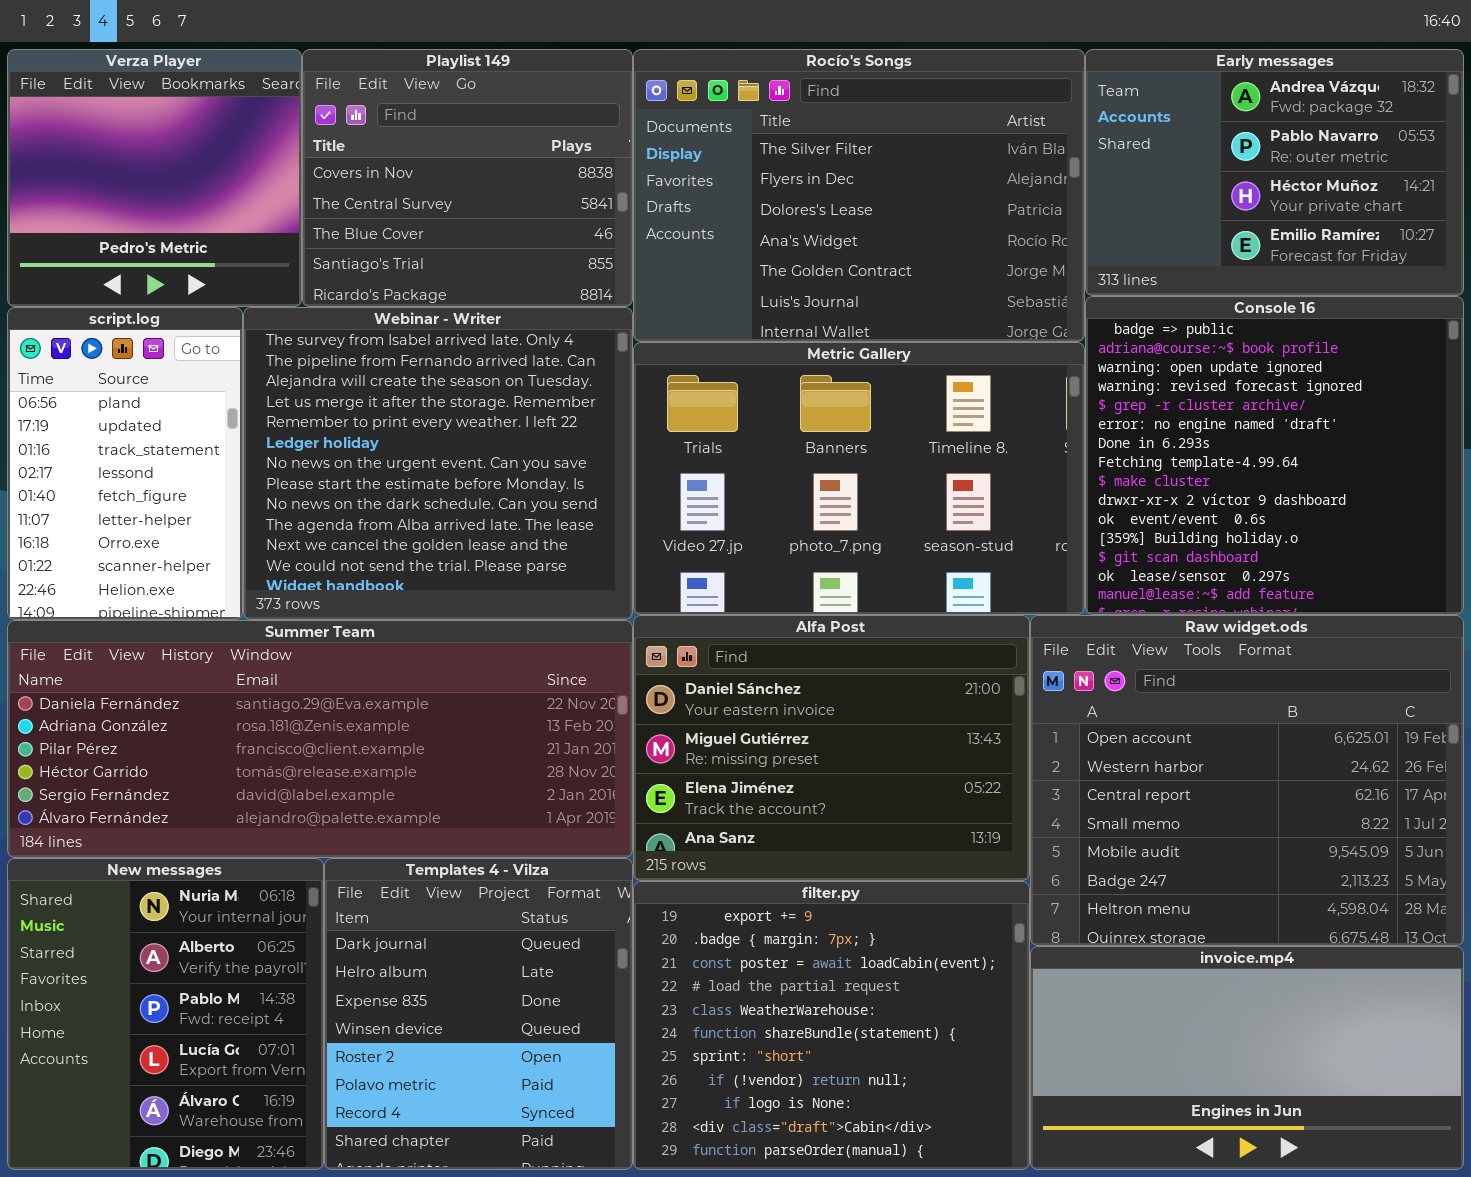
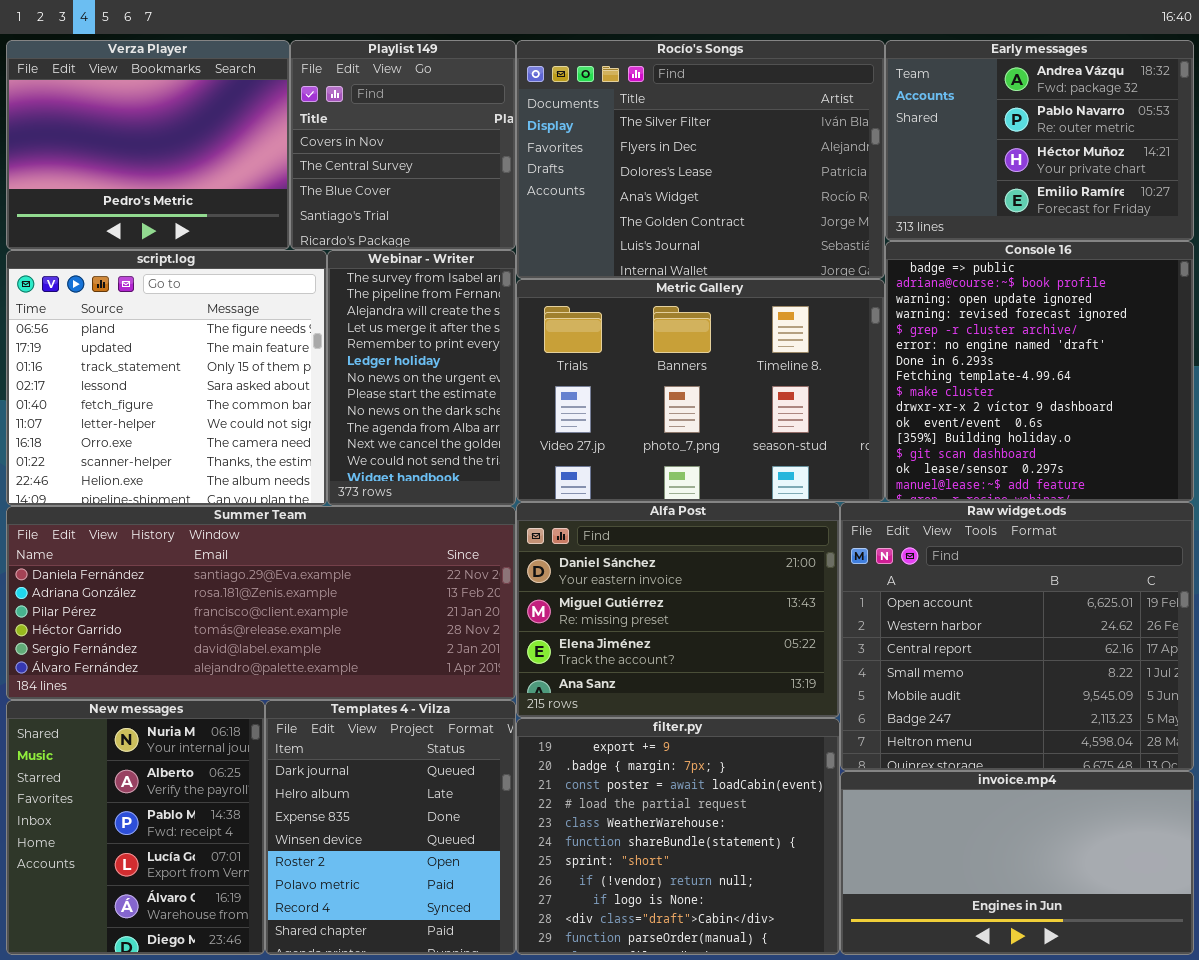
Verza Player: [7,49,302,307] -> [6,40,290,250], resized
Playlist 149: [302,49,633,307] -> [290,40,516,250], resized
script.log: [7,307,243,620] -> [6,250,327,506], resized
Webinar - Writer: [243,307,633,620] -> [327,250,516,506], resized

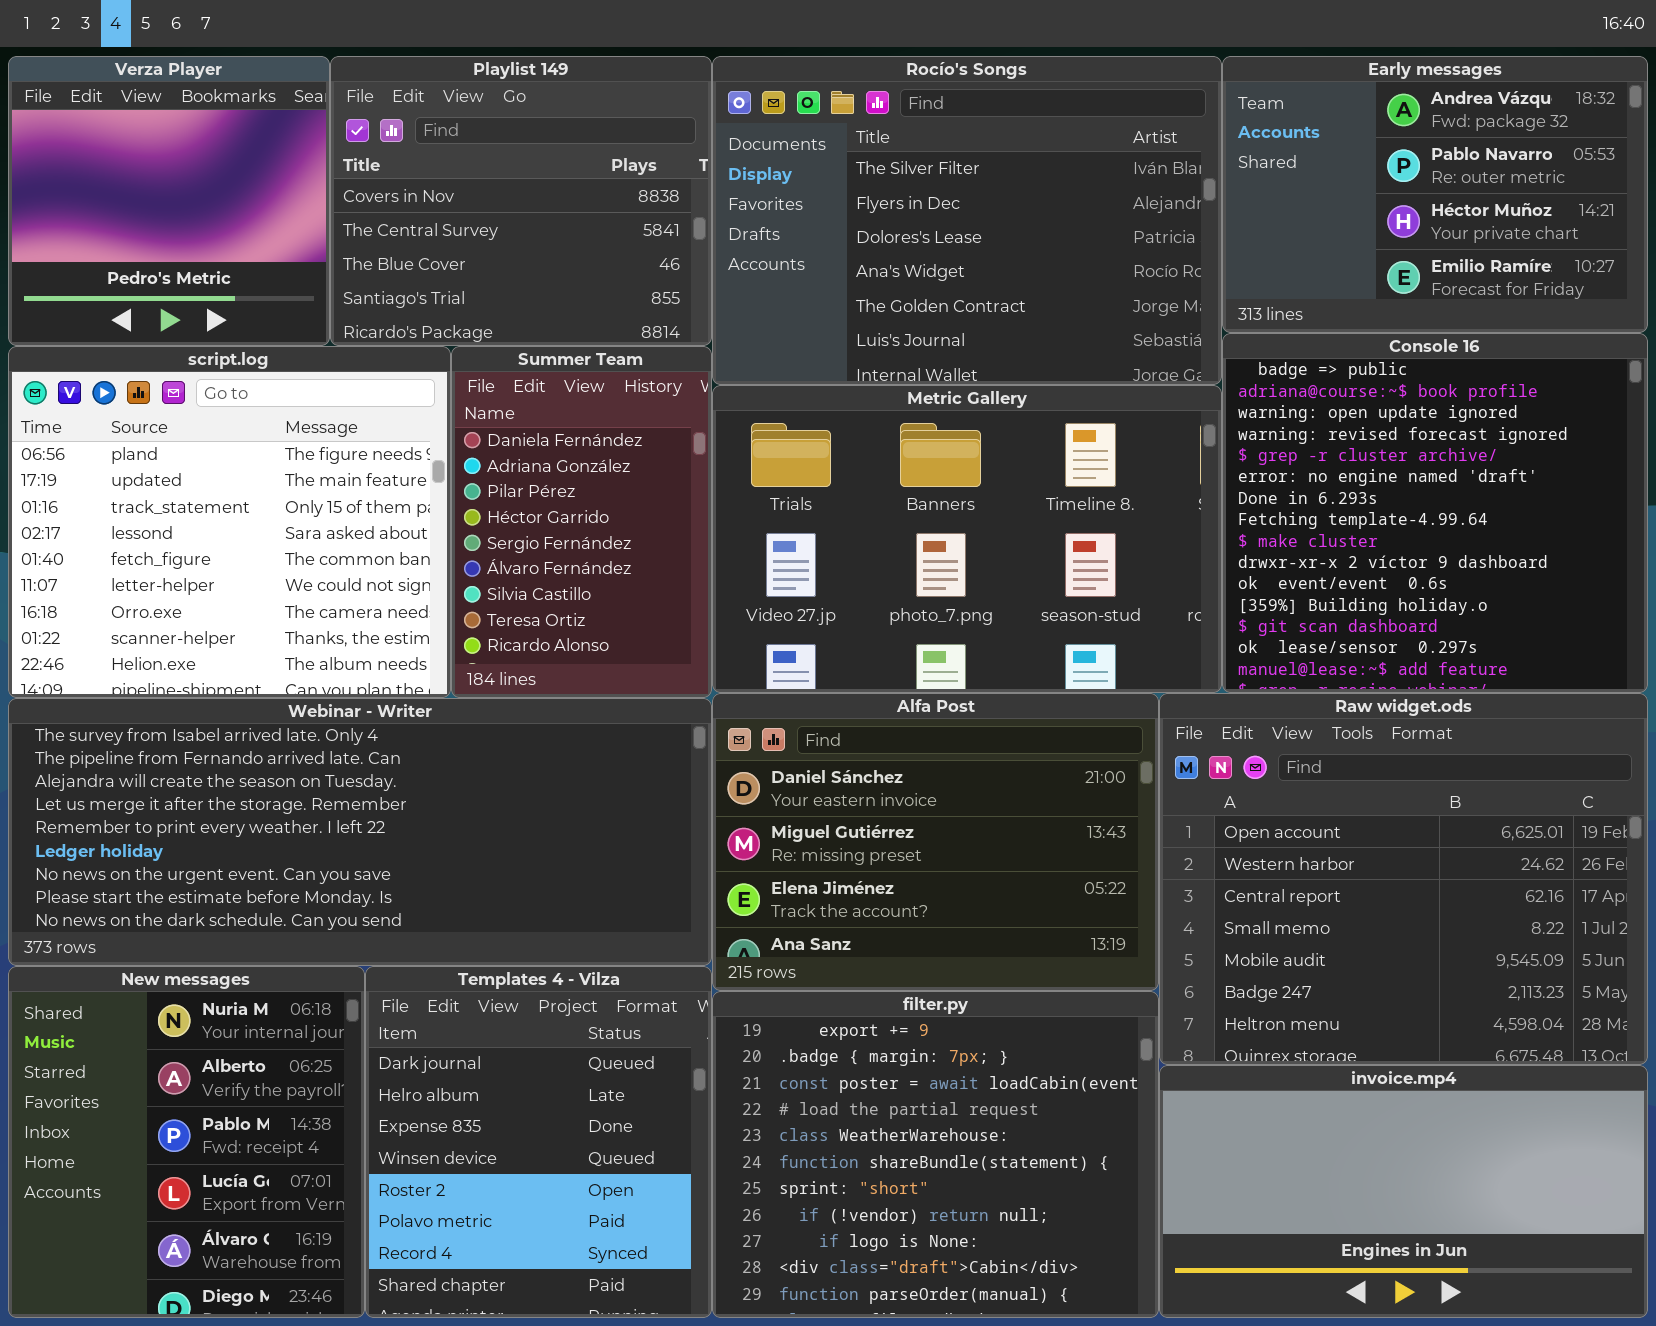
Verza Player: [6,40,290,250] -> [8,56,330,346], resized
Playlist 149: [290,40,516,250] -> [330,56,712,346], resized
Webinar - Writer: [327,250,516,506] -> [8,698,712,966], moved, resized
Summer Team: [6,506,516,700] -> [451,346,712,698], moved, resized

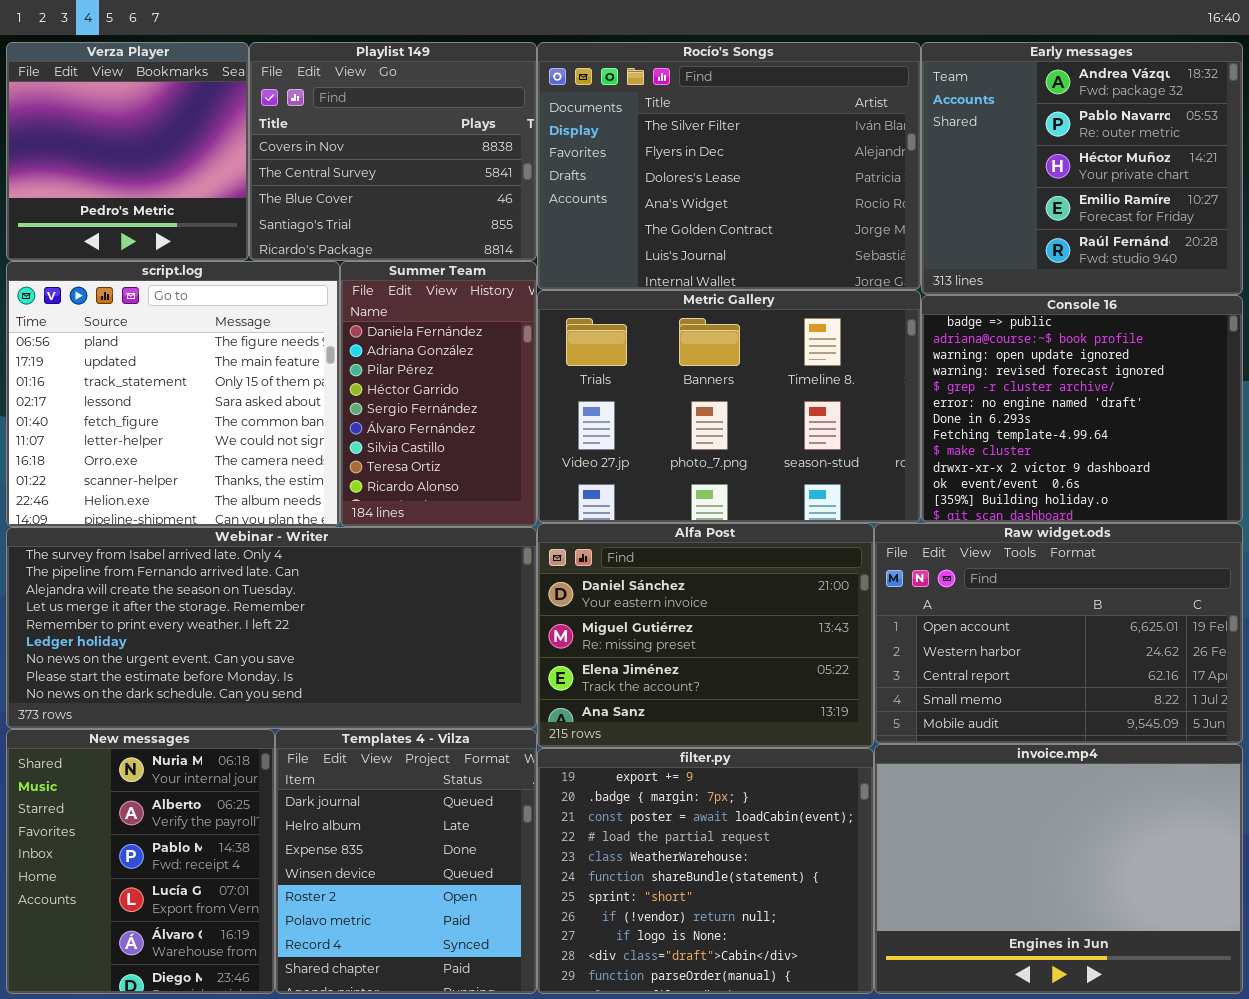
Early messages: [1222,56,1648,333] -> [921,42,1243,295], resized
Console 16: [1222,333,1648,693] -> [921,295,1243,523], resized
Raw widget.ods: [1159,693,1648,1065] -> [874,523,1243,744], resized
invoice.mp4: [1159,1065,1648,1318] -> [874,744,1243,994], resized

